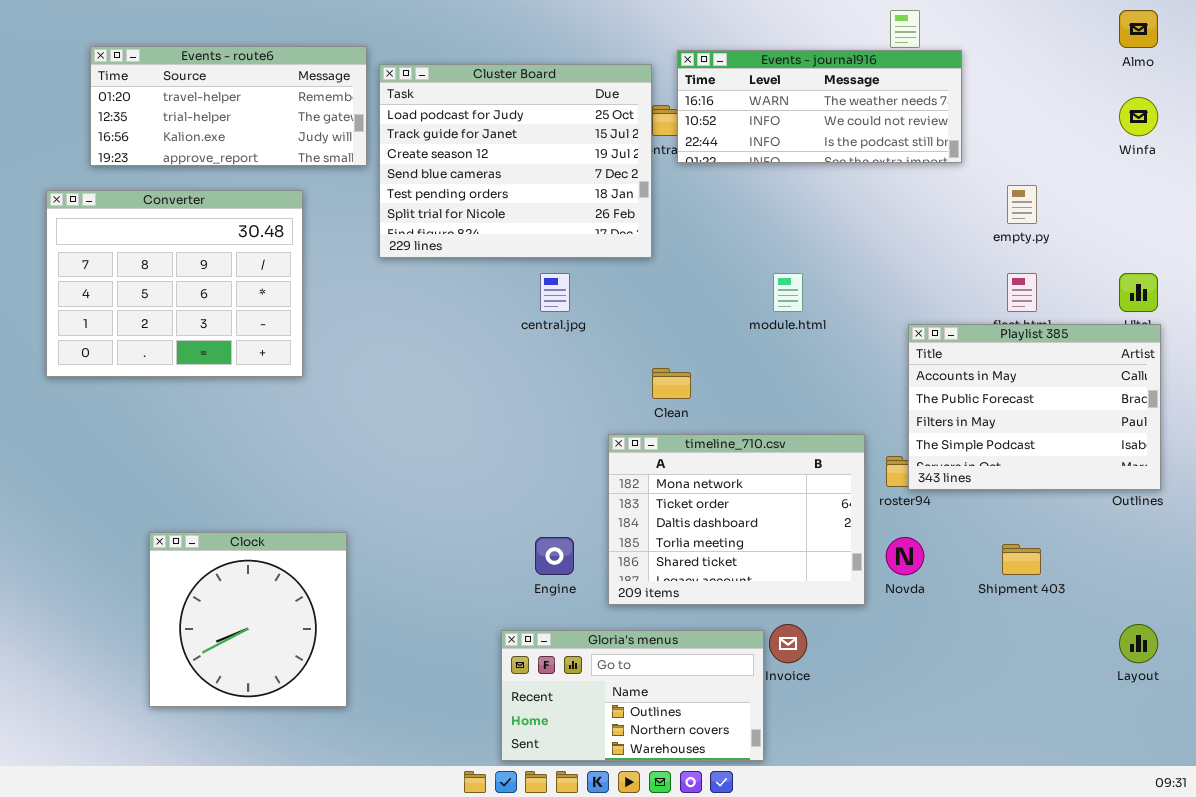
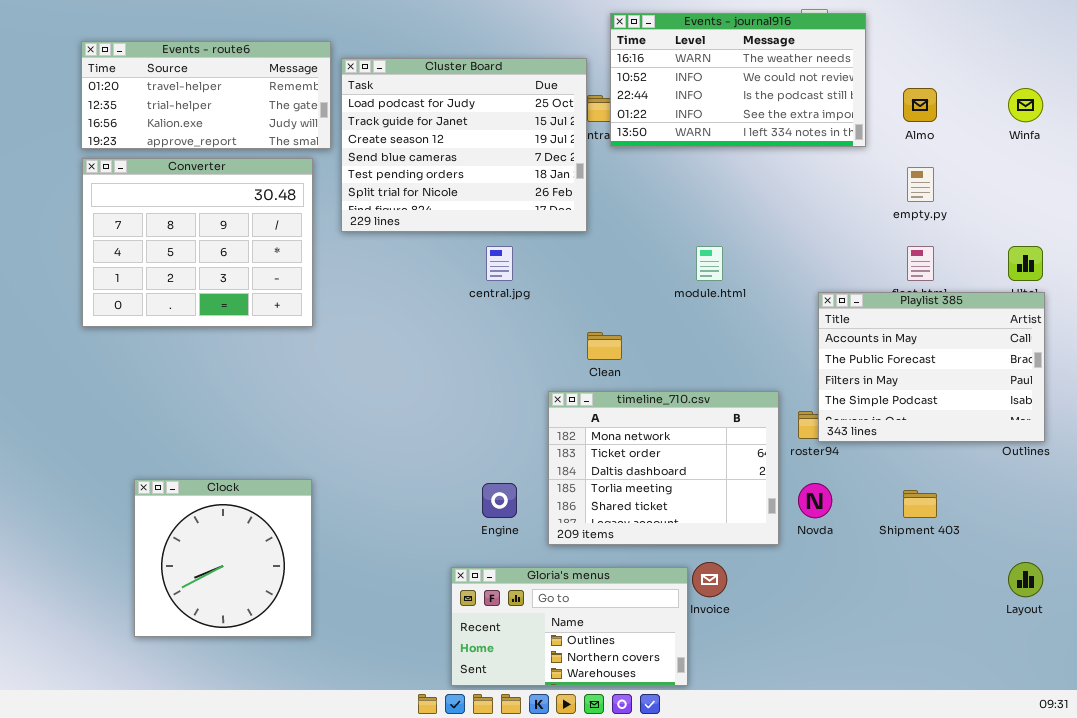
Almo: [1119,10,1158,48] -> [903,88,937,122], moved
Events - journal916: [677,50,962,163] -> [610,13,866,147], resized
Converter: [46,190,303,377] -> [82,158,313,327], moved

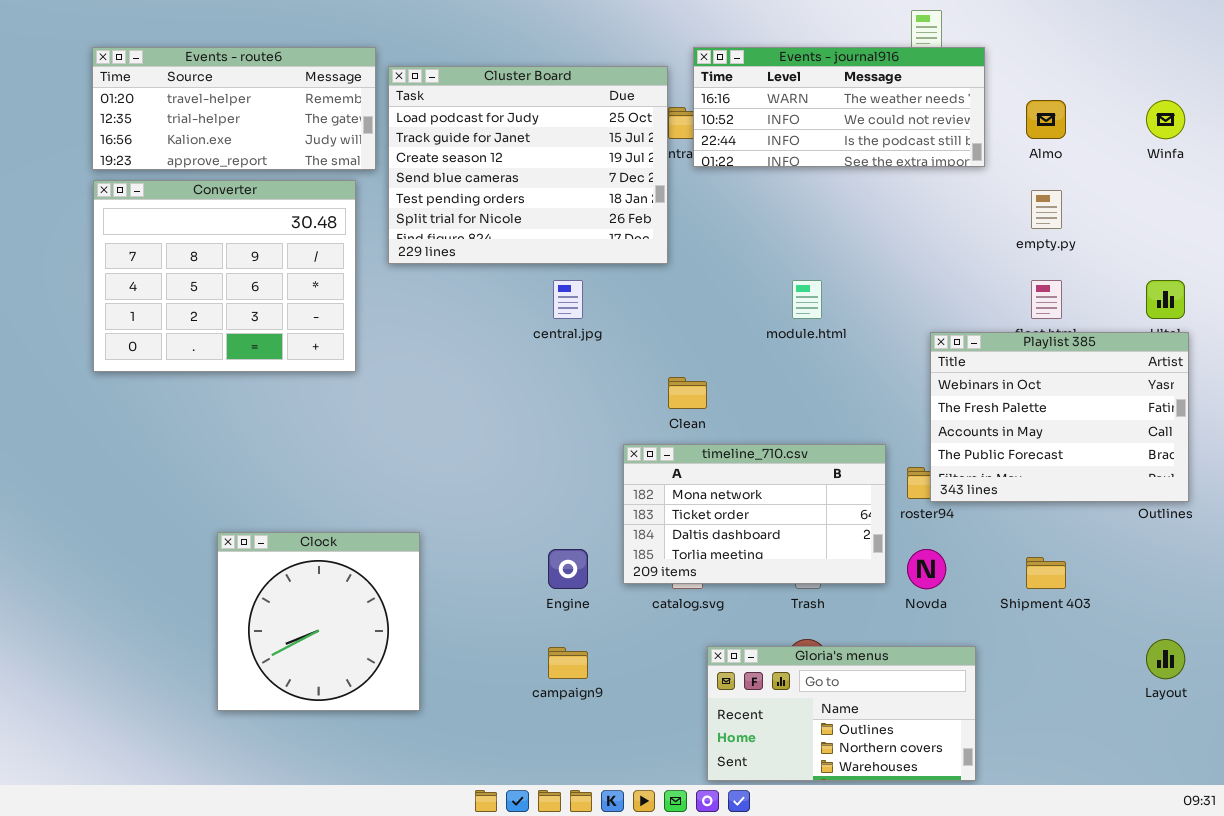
Events - journal916: [610,13,866,147] -> [693,47,985,167], resized
Playlist 385: [818,292,1045,442] -> [930,332,1189,502], scrolled up 2 rows
timeline_710.csv: [548,391,779,545] -> [623,444,886,584], resized
Clock: [134,479,312,637] -> [217,532,420,711], moved
Gloria's menus: [451,567,688,686] -> [707,646,976,781], moved

